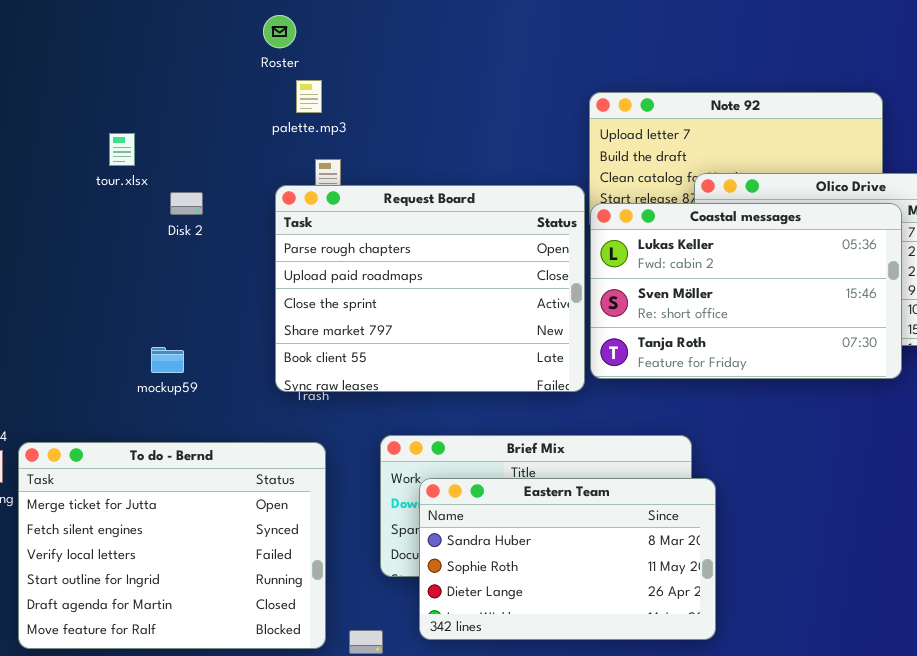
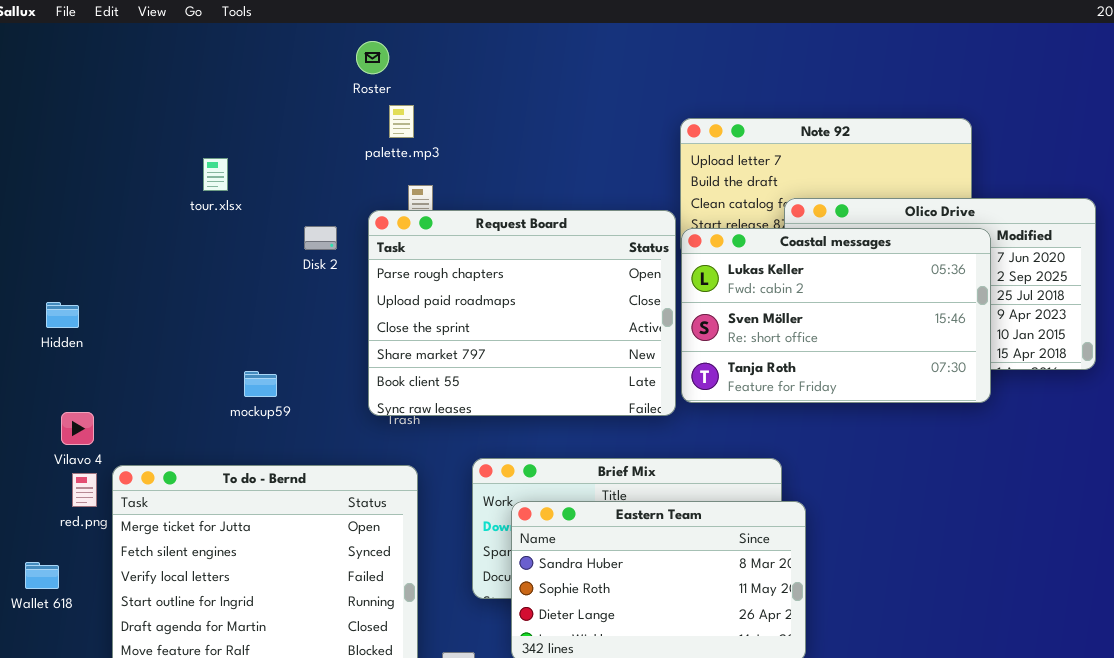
Disk 2: [170,192,203,215] -> [304,226,337,250], moved

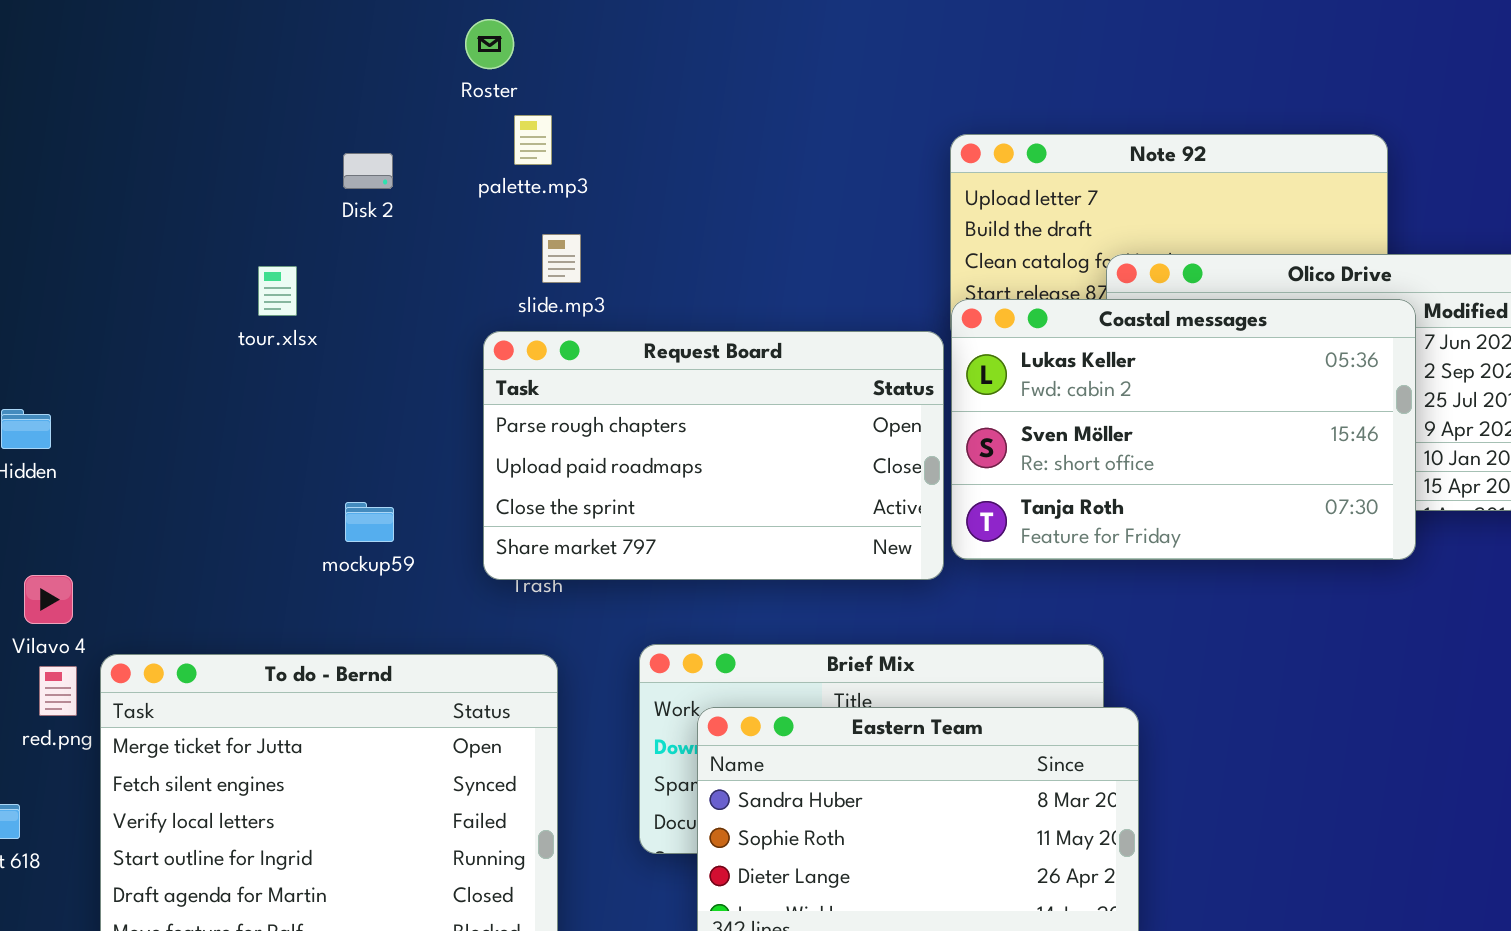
tour.xlsx: [203,158,228,191] -> [258,266,297,316], moved
Request Board: [368,210,676,416] -> [483,331,944,580], resized
Disk 2: [304,226,337,250] -> [343,153,393,189], moved
mockup59: [244,371,277,397] -> [345,502,394,542], moved

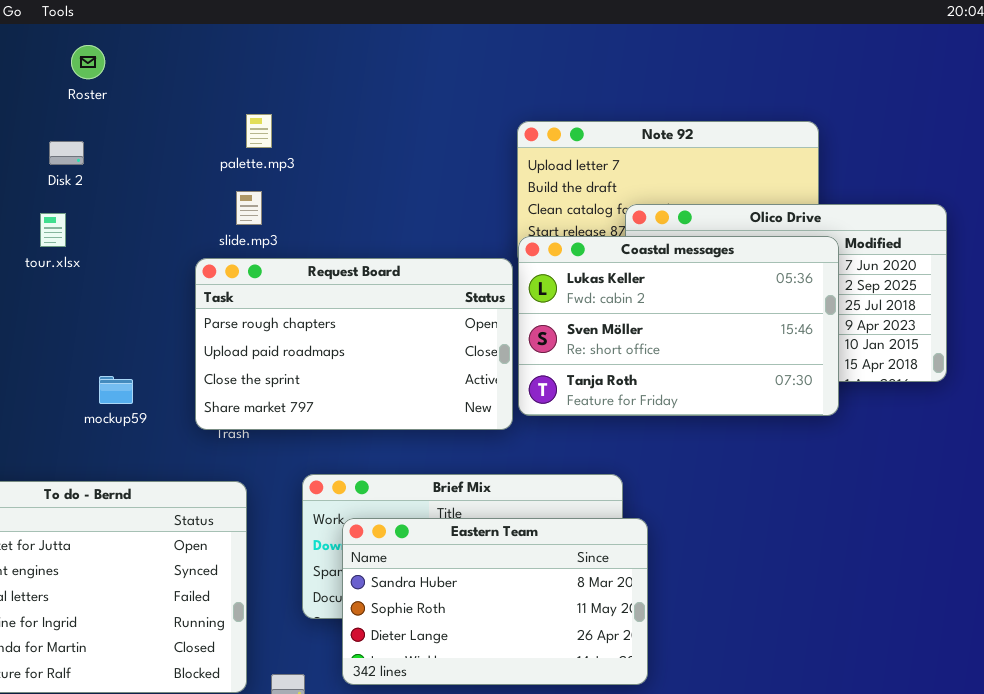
Roster: [465,19,514,69] -> [71,45,105,79], moved
palette.mp3: [514,115,552,165] -> [246,114,272,148], moved
Disk 2: [343,153,393,189] -> [49,141,84,165], moved

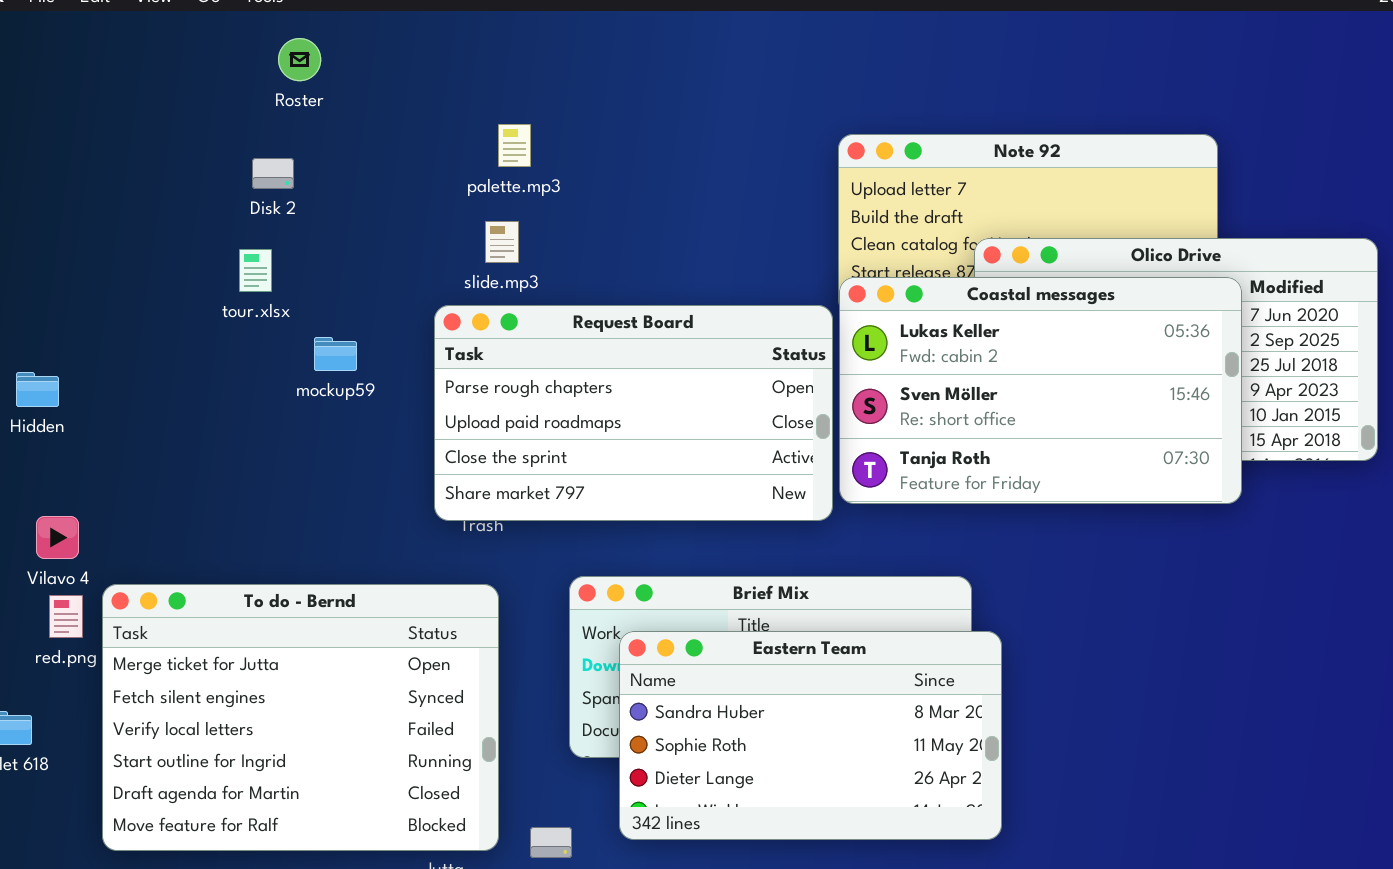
mockup59: [99,376,133,404] -> [314,337,357,371], moved

